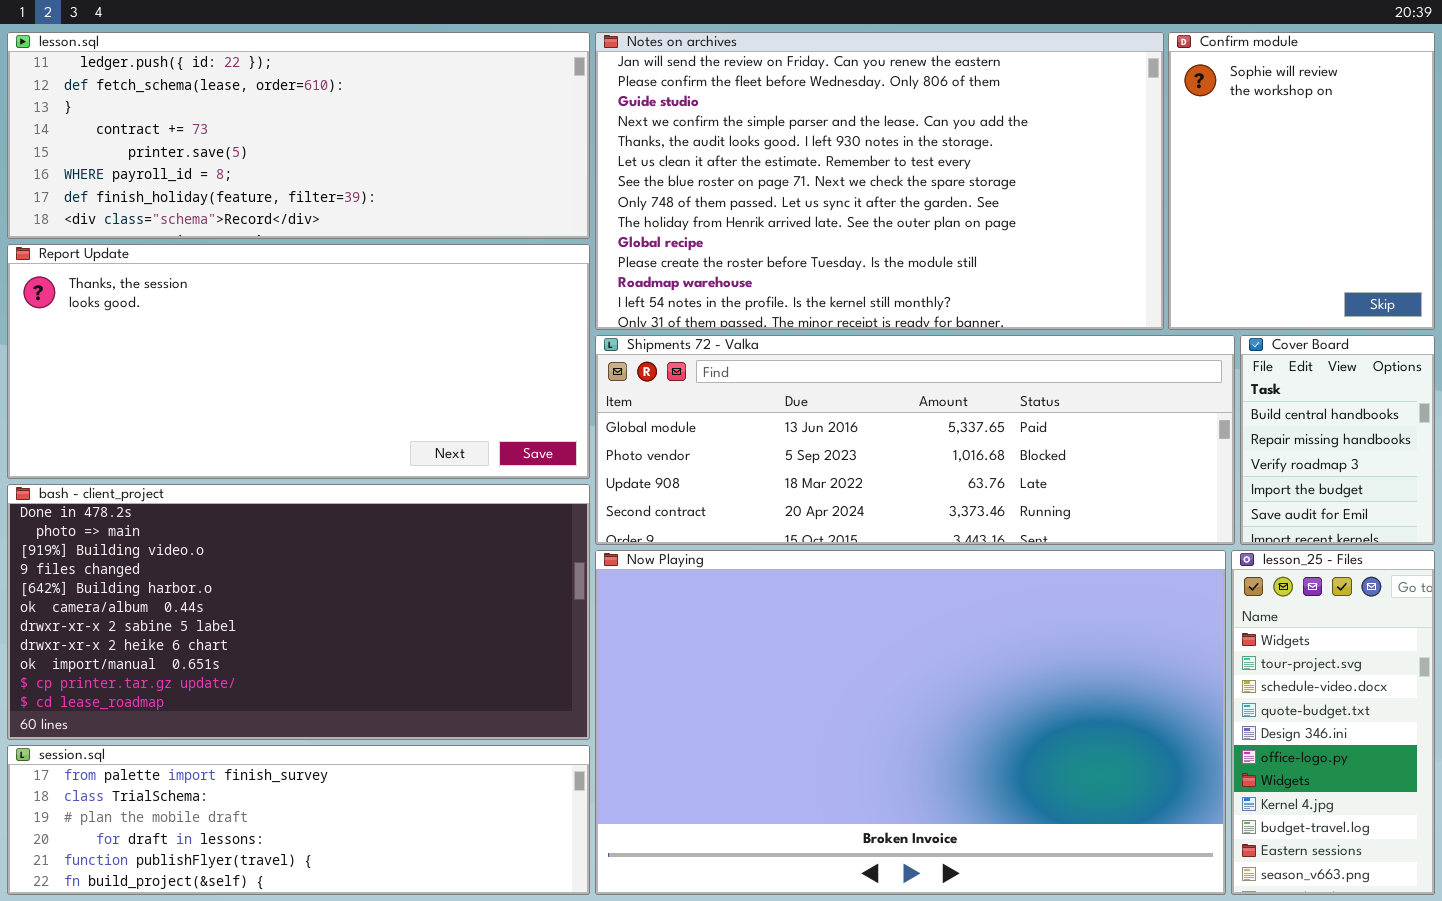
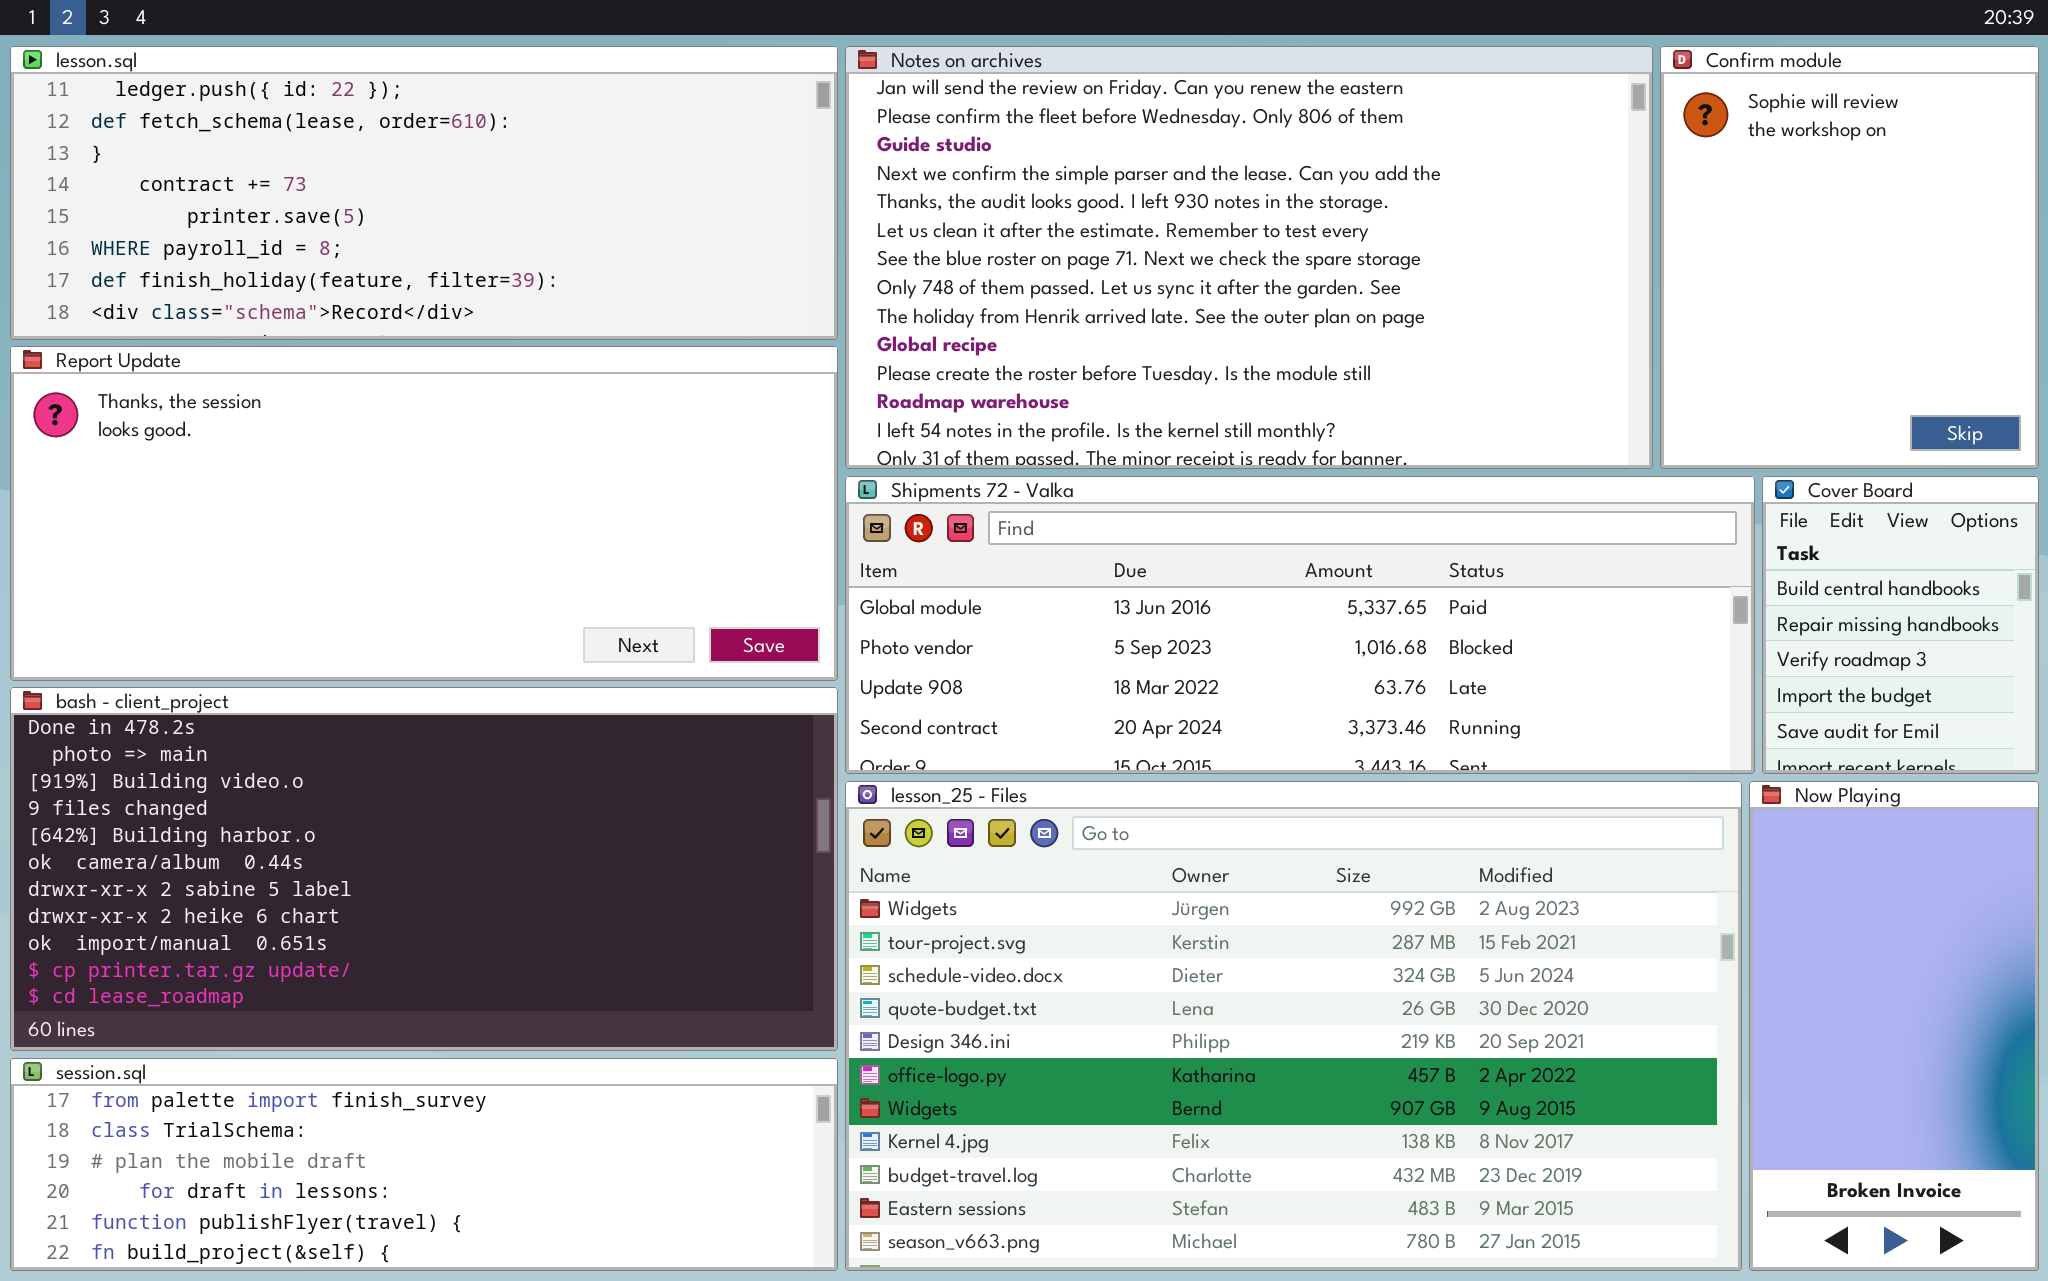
Now Playing: [595,550,1226,895] -> [1749,781,2039,1271], moved, resized
lesson_25 - Files: [1231,550,1435,895] -> [845,781,1742,1271], moved, resized

